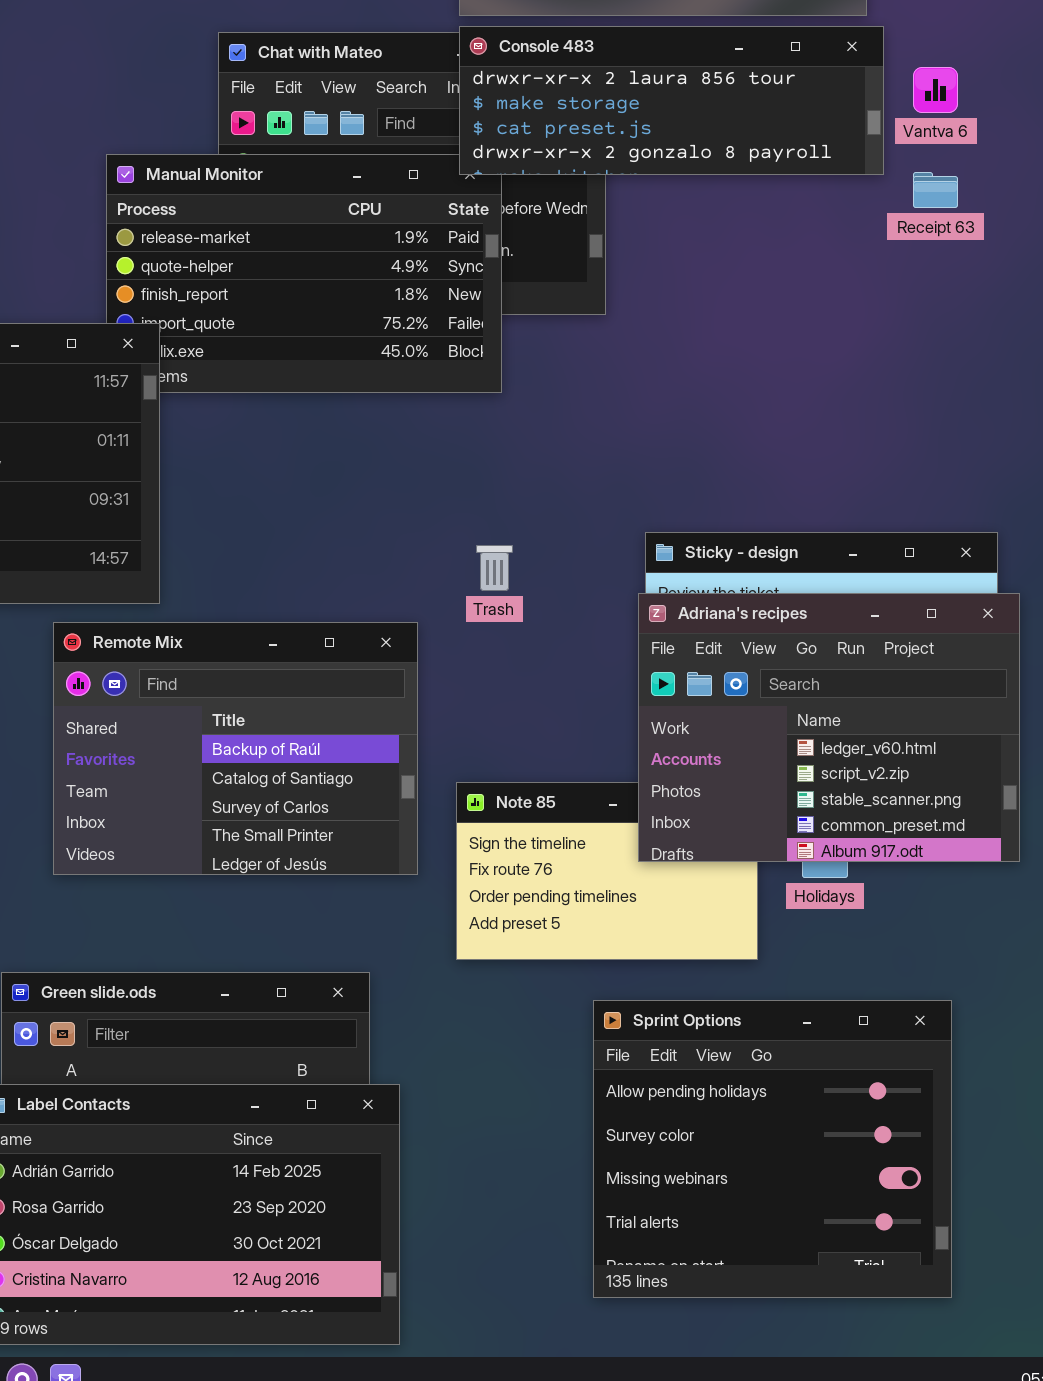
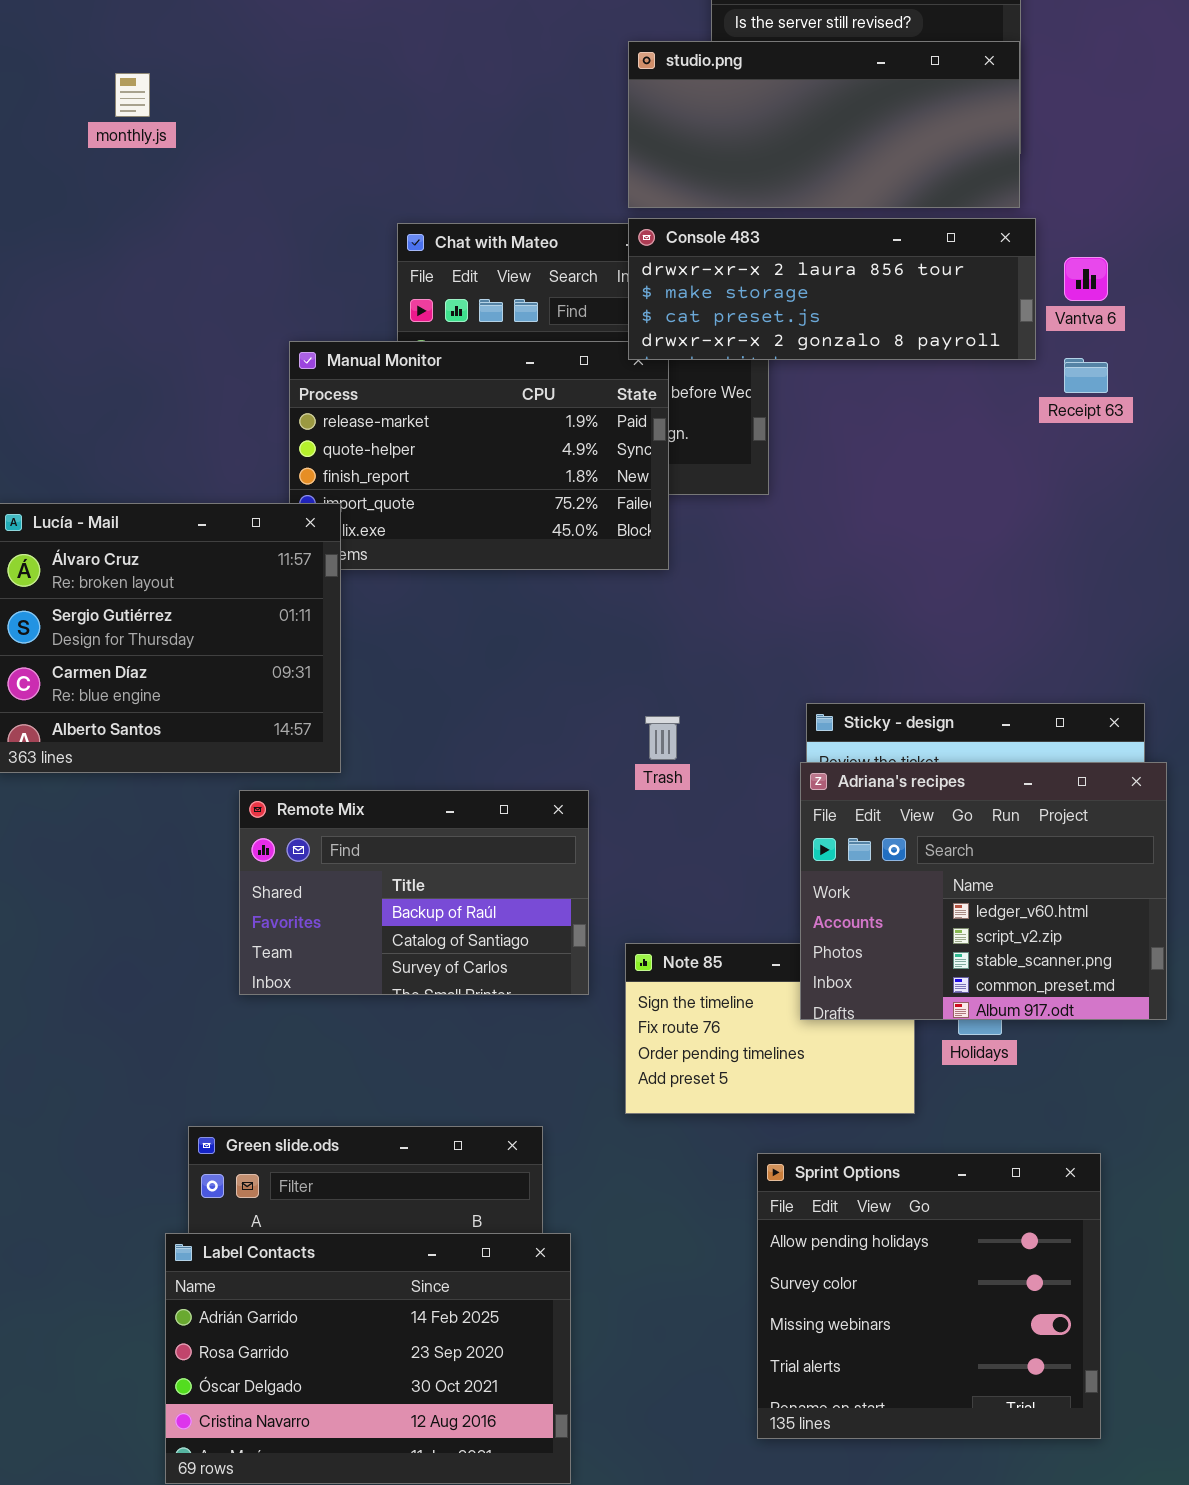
Remote Mix: [53,622,418,875] -> [239,790,589,995], resized

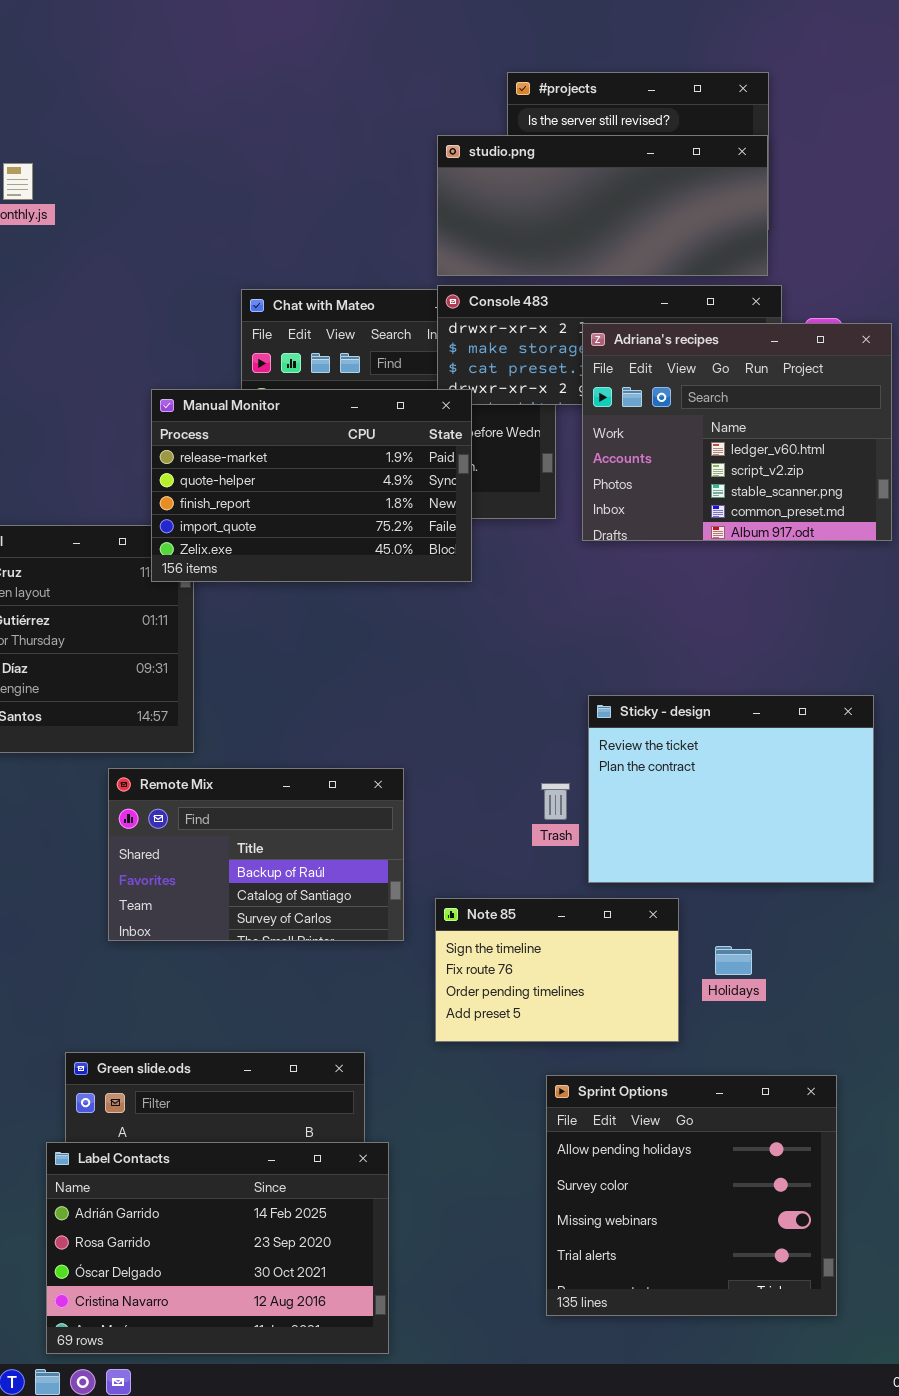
Manual Monitor: [289,341,669,570] -> [151,389,472,582], raised
Trash: [645,716,680,760] -> [541,783,570,820], moved
Adriana's recipes: [800,762,1167,1020] -> [582,323,892,541], moved

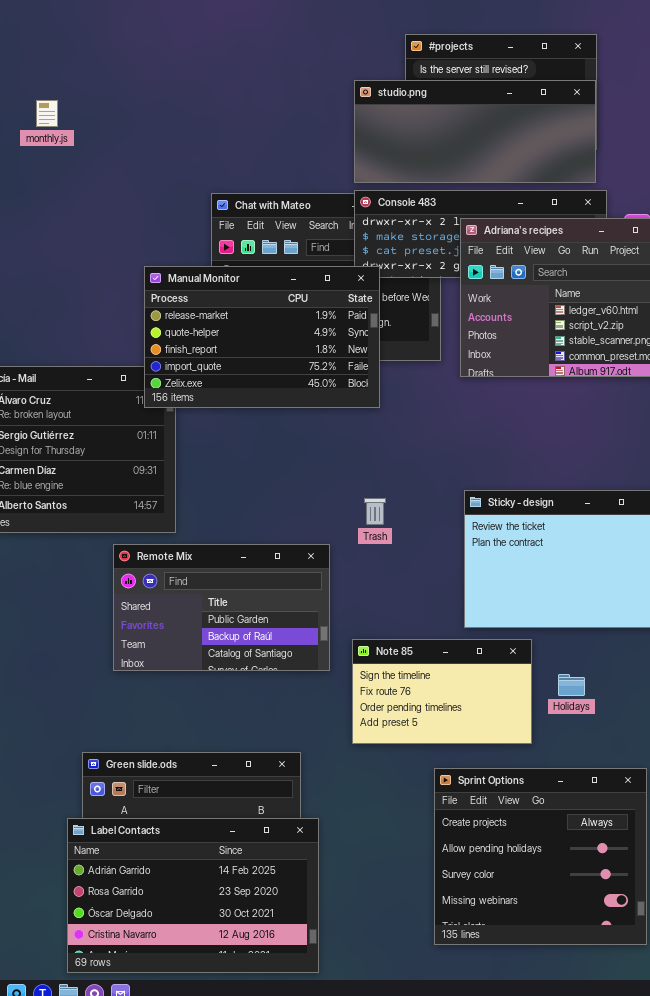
Remote Mix: [108,768,404,941] -> [113,544,330,671], scrolled up 1 row
Trash: [541,783,570,820] -> [364,498,386,525], moved
Sprint Options: [546,1075,837,1316] -> [434,768,647,945], scrolled up 1 row

